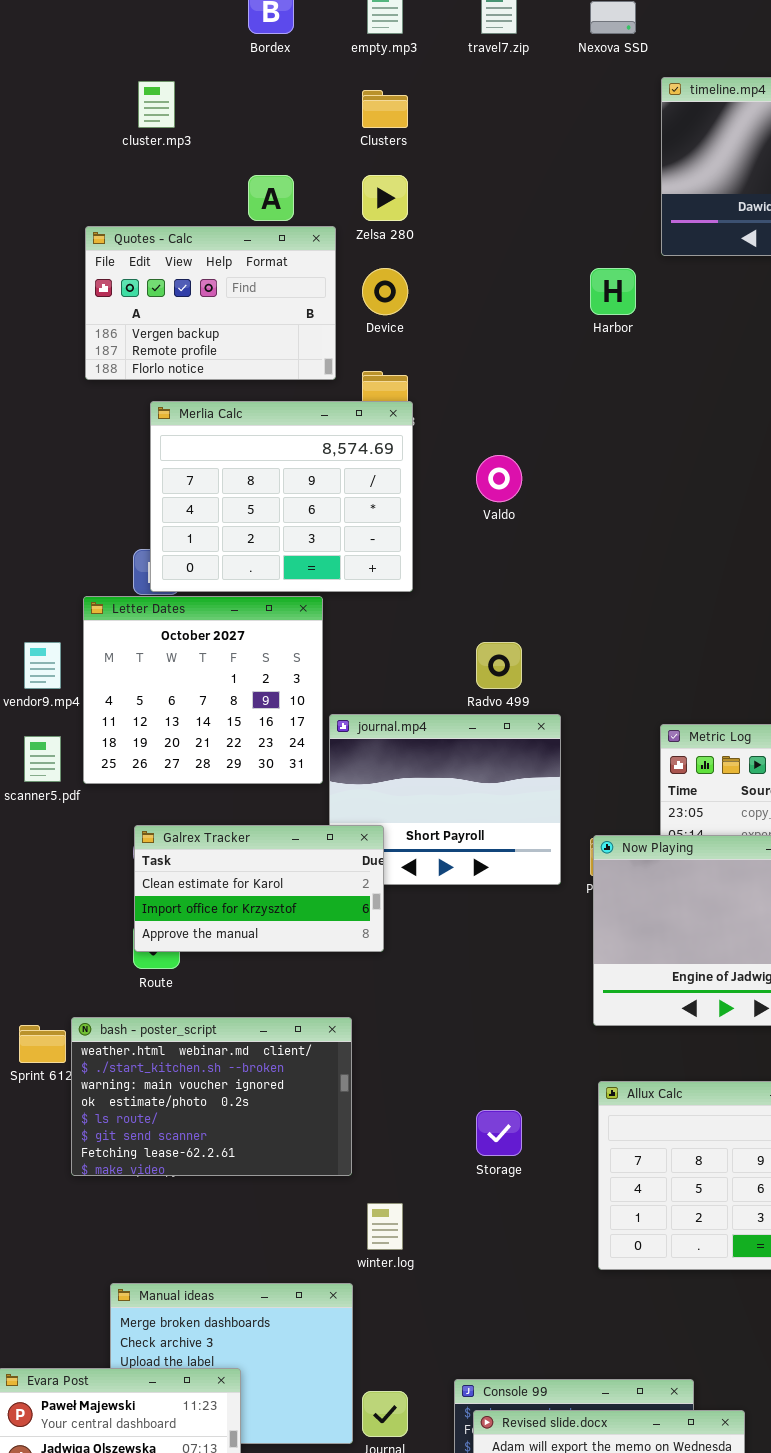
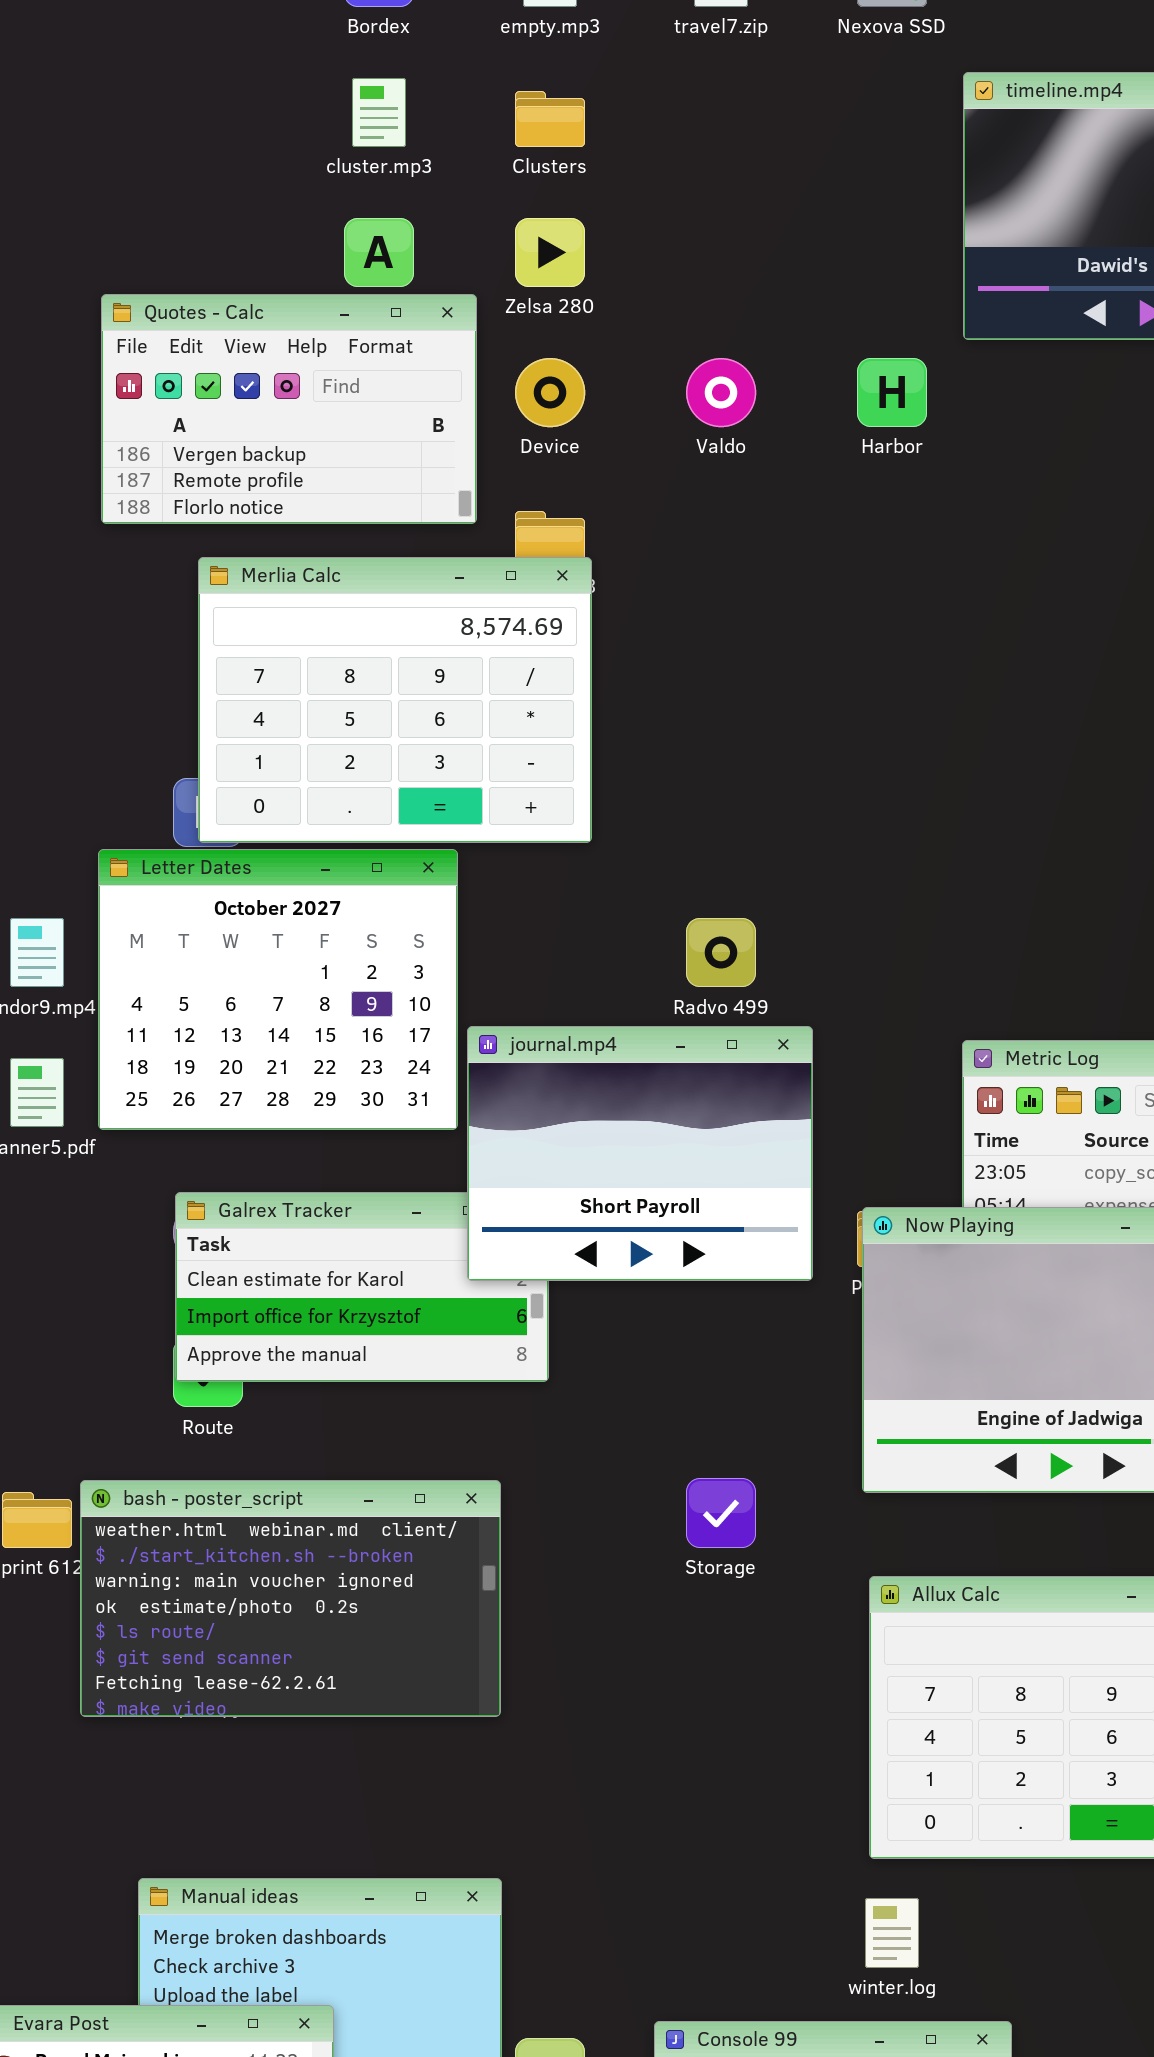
cluster.mp3: [138,81,175,128] -> [352,78,406,147], moved
Valdo: [476,455,522,502] -> [686,358,756,427], moved
journal.mp4: [329,714,561,885] -> [467,1026,813,1281], raised
Storage: [476,1110,522,1156] -> [686,1478,756,1548], moved
winter.log: [367,1203,403,1250] -> [865,1898,919,1968], moved

